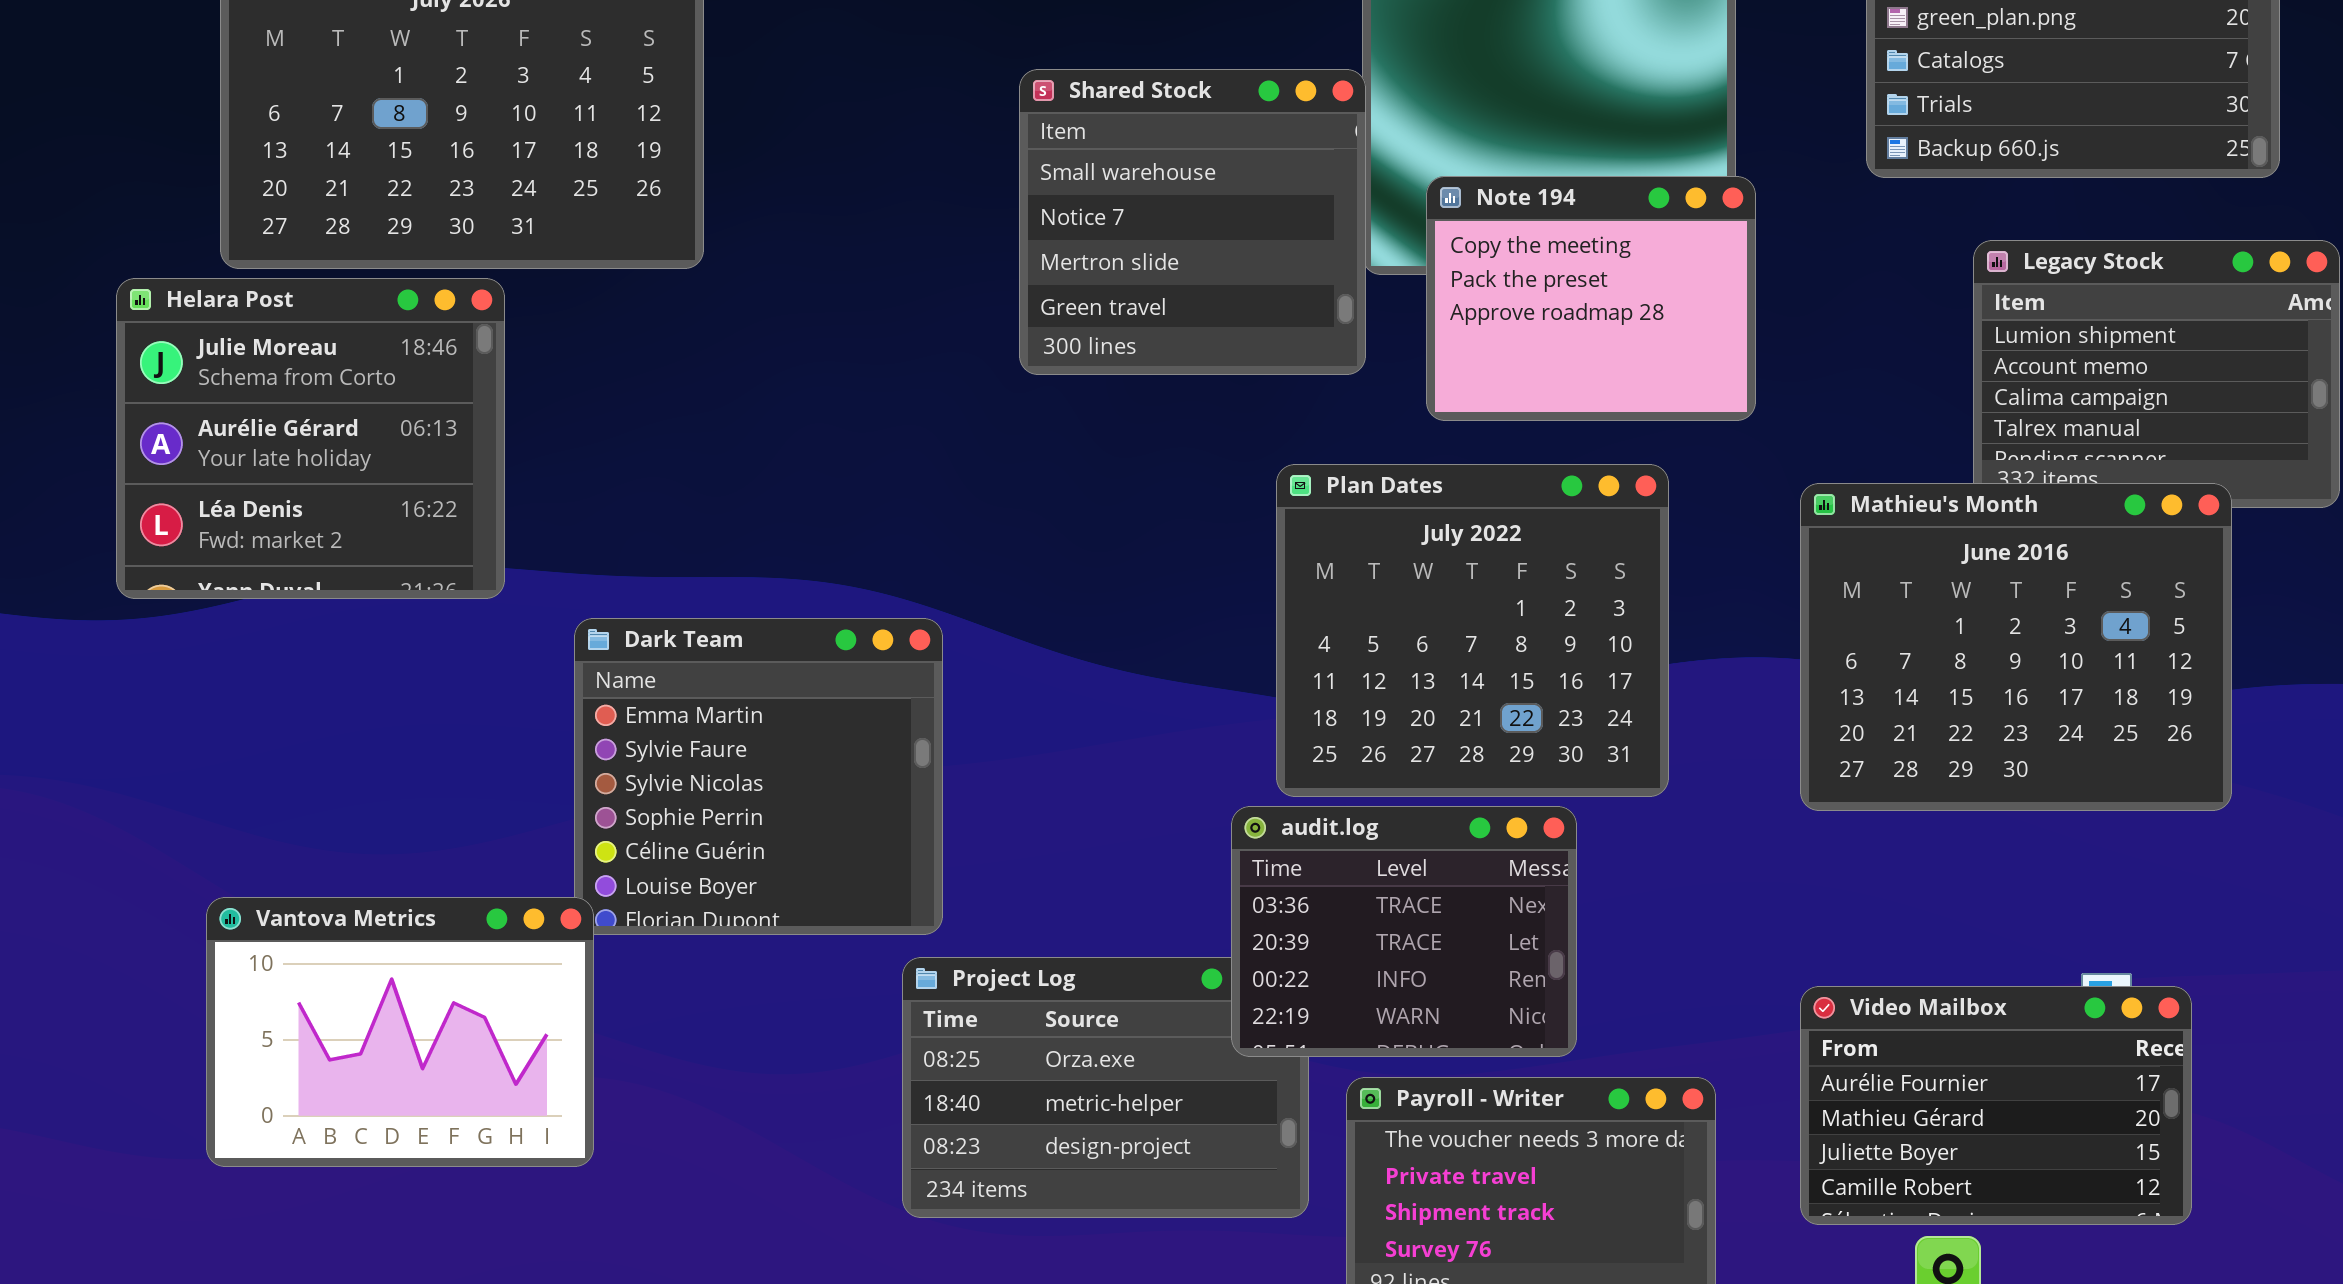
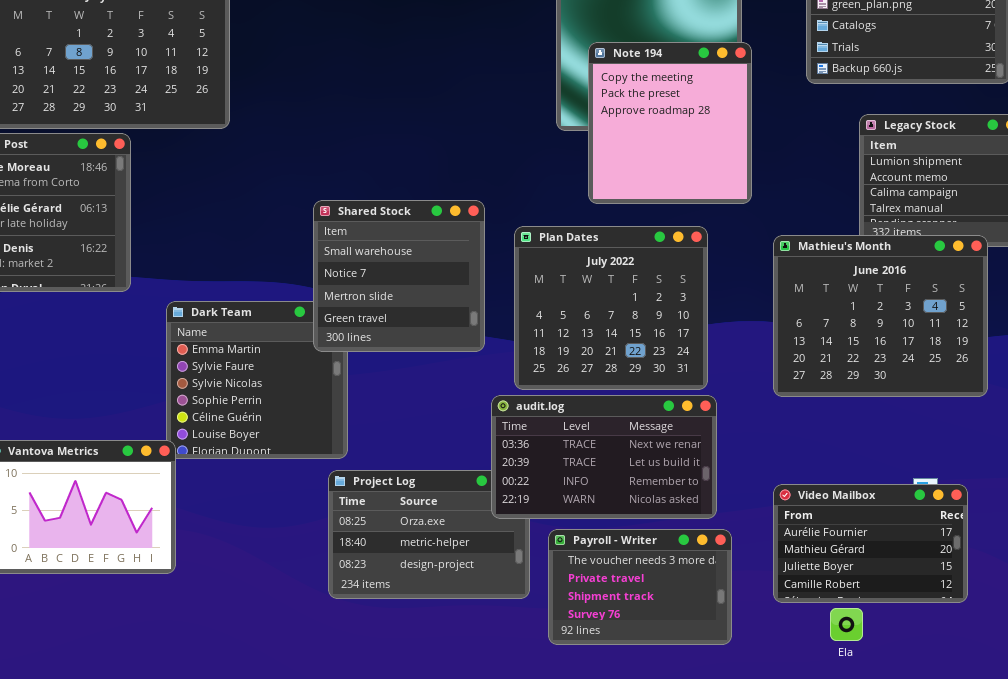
Shared Stock: [1019,69,1366,375] -> [313,200,485,352], moved
Note 194: [1426,176,1756,421] -> [588,42,752,204], resized
audit.log: [1231,806,1577,1057] -> [491,395,717,519], resized

